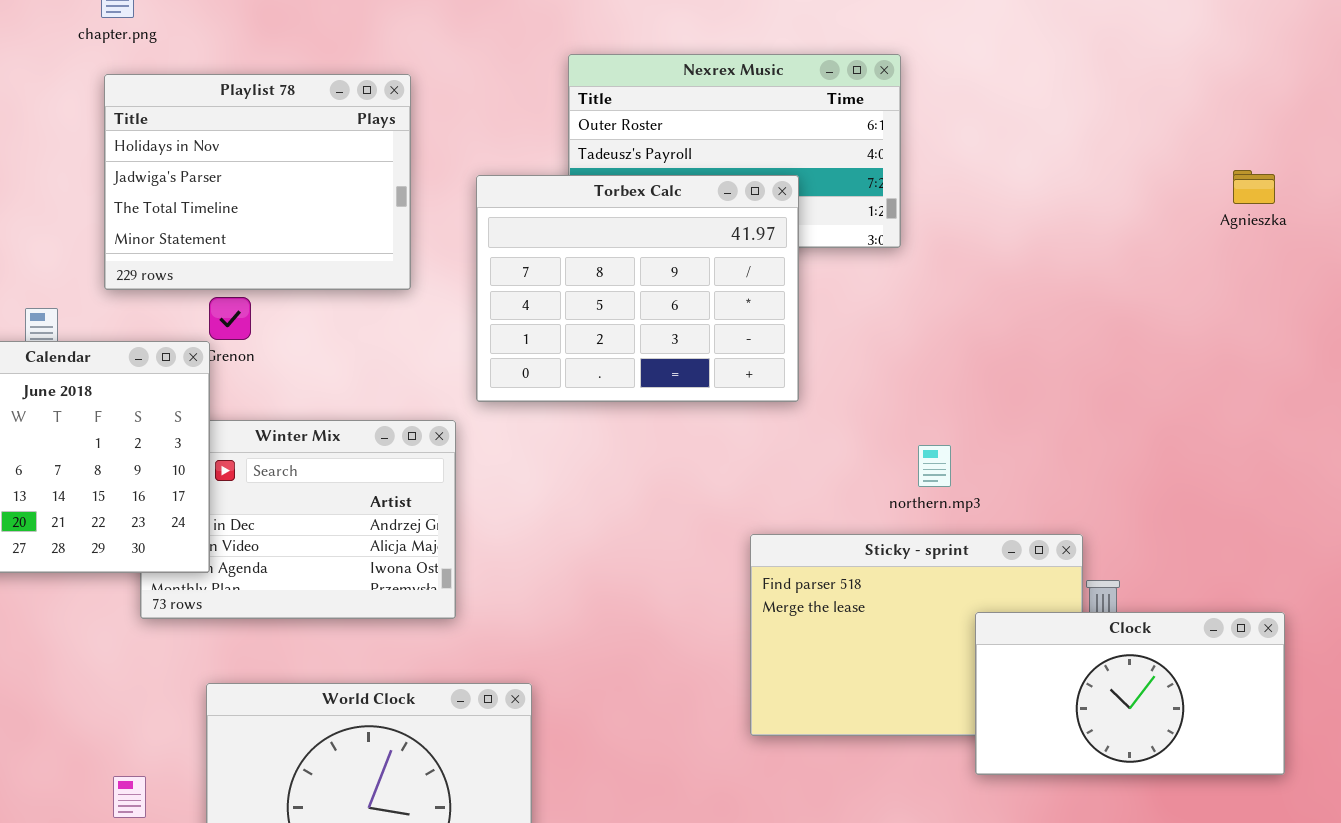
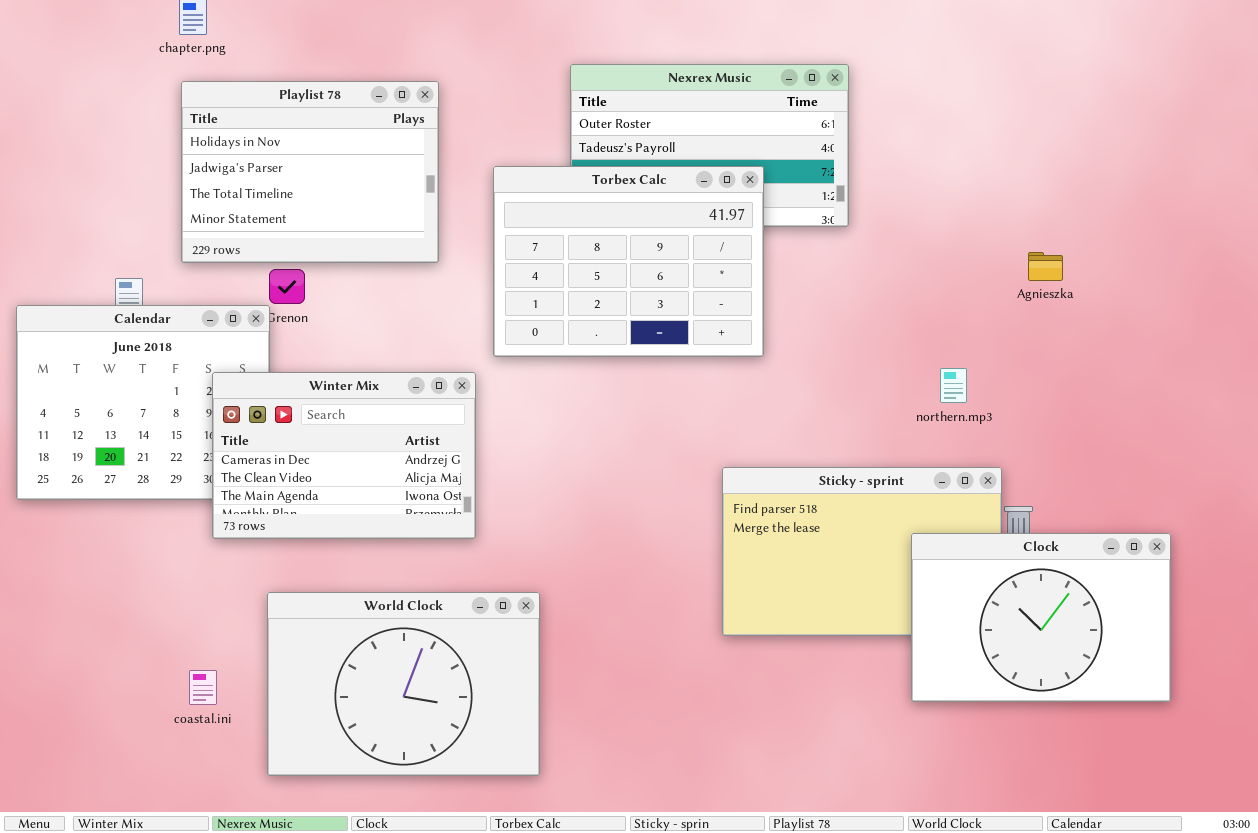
Agnieszka: [1233,170,1275,204] -> [1028,252,1063,281], moved
Winter Mix: [140,420,456,619] -> [212,372,476,539], raised
northern.mp3: [918,445,951,487] -> [940,368,967,403], moved
Clock: [975,612,1285,775] -> [911,533,1171,702], resized

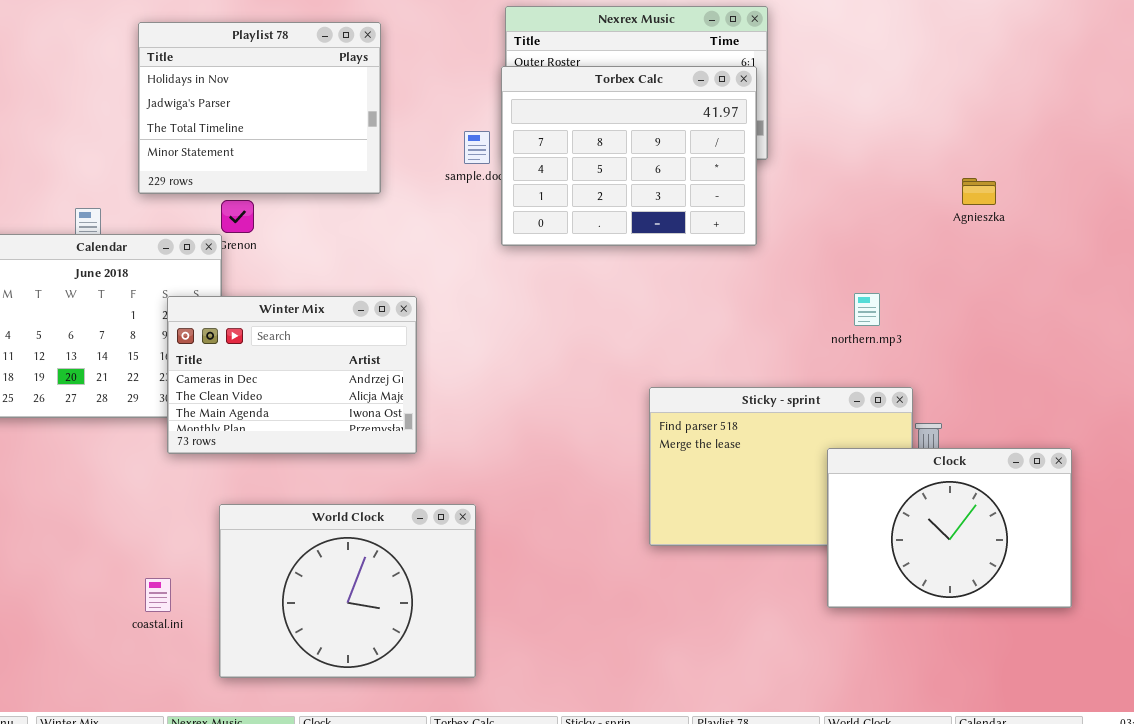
Torbex Calc: [493,166,764,357] -> [501,66,757,246], moved
Agnieszka: [1028,252,1063,281] -> [962,178,996,205], moved

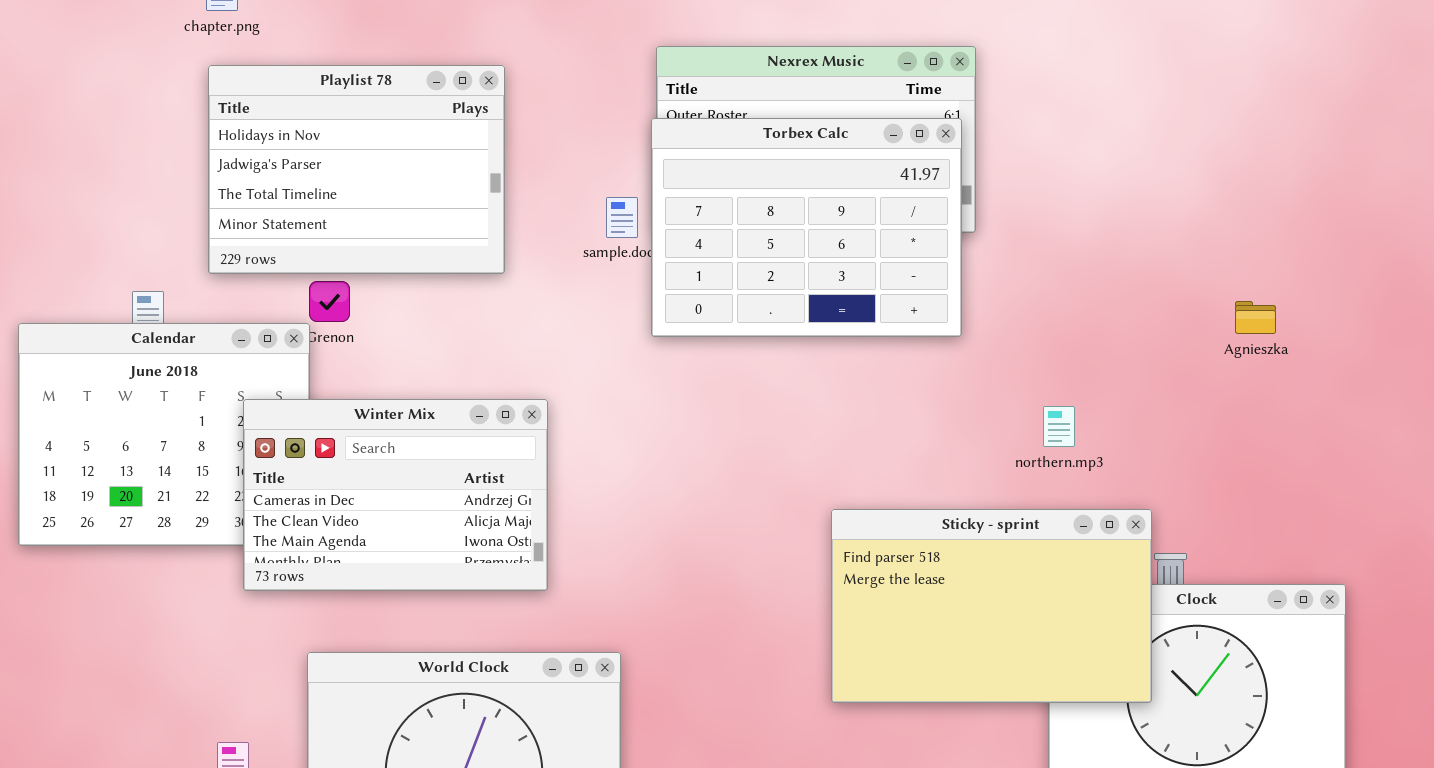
Agnieszka: [962,178,996,205] -> [1235,301,1276,334], moved
northern.mp3: [854,293,880,326] -> [1043,406,1075,447], moved
Sticky - sprint: [649,387,913,546] -> [831,509,1152,703], raised

